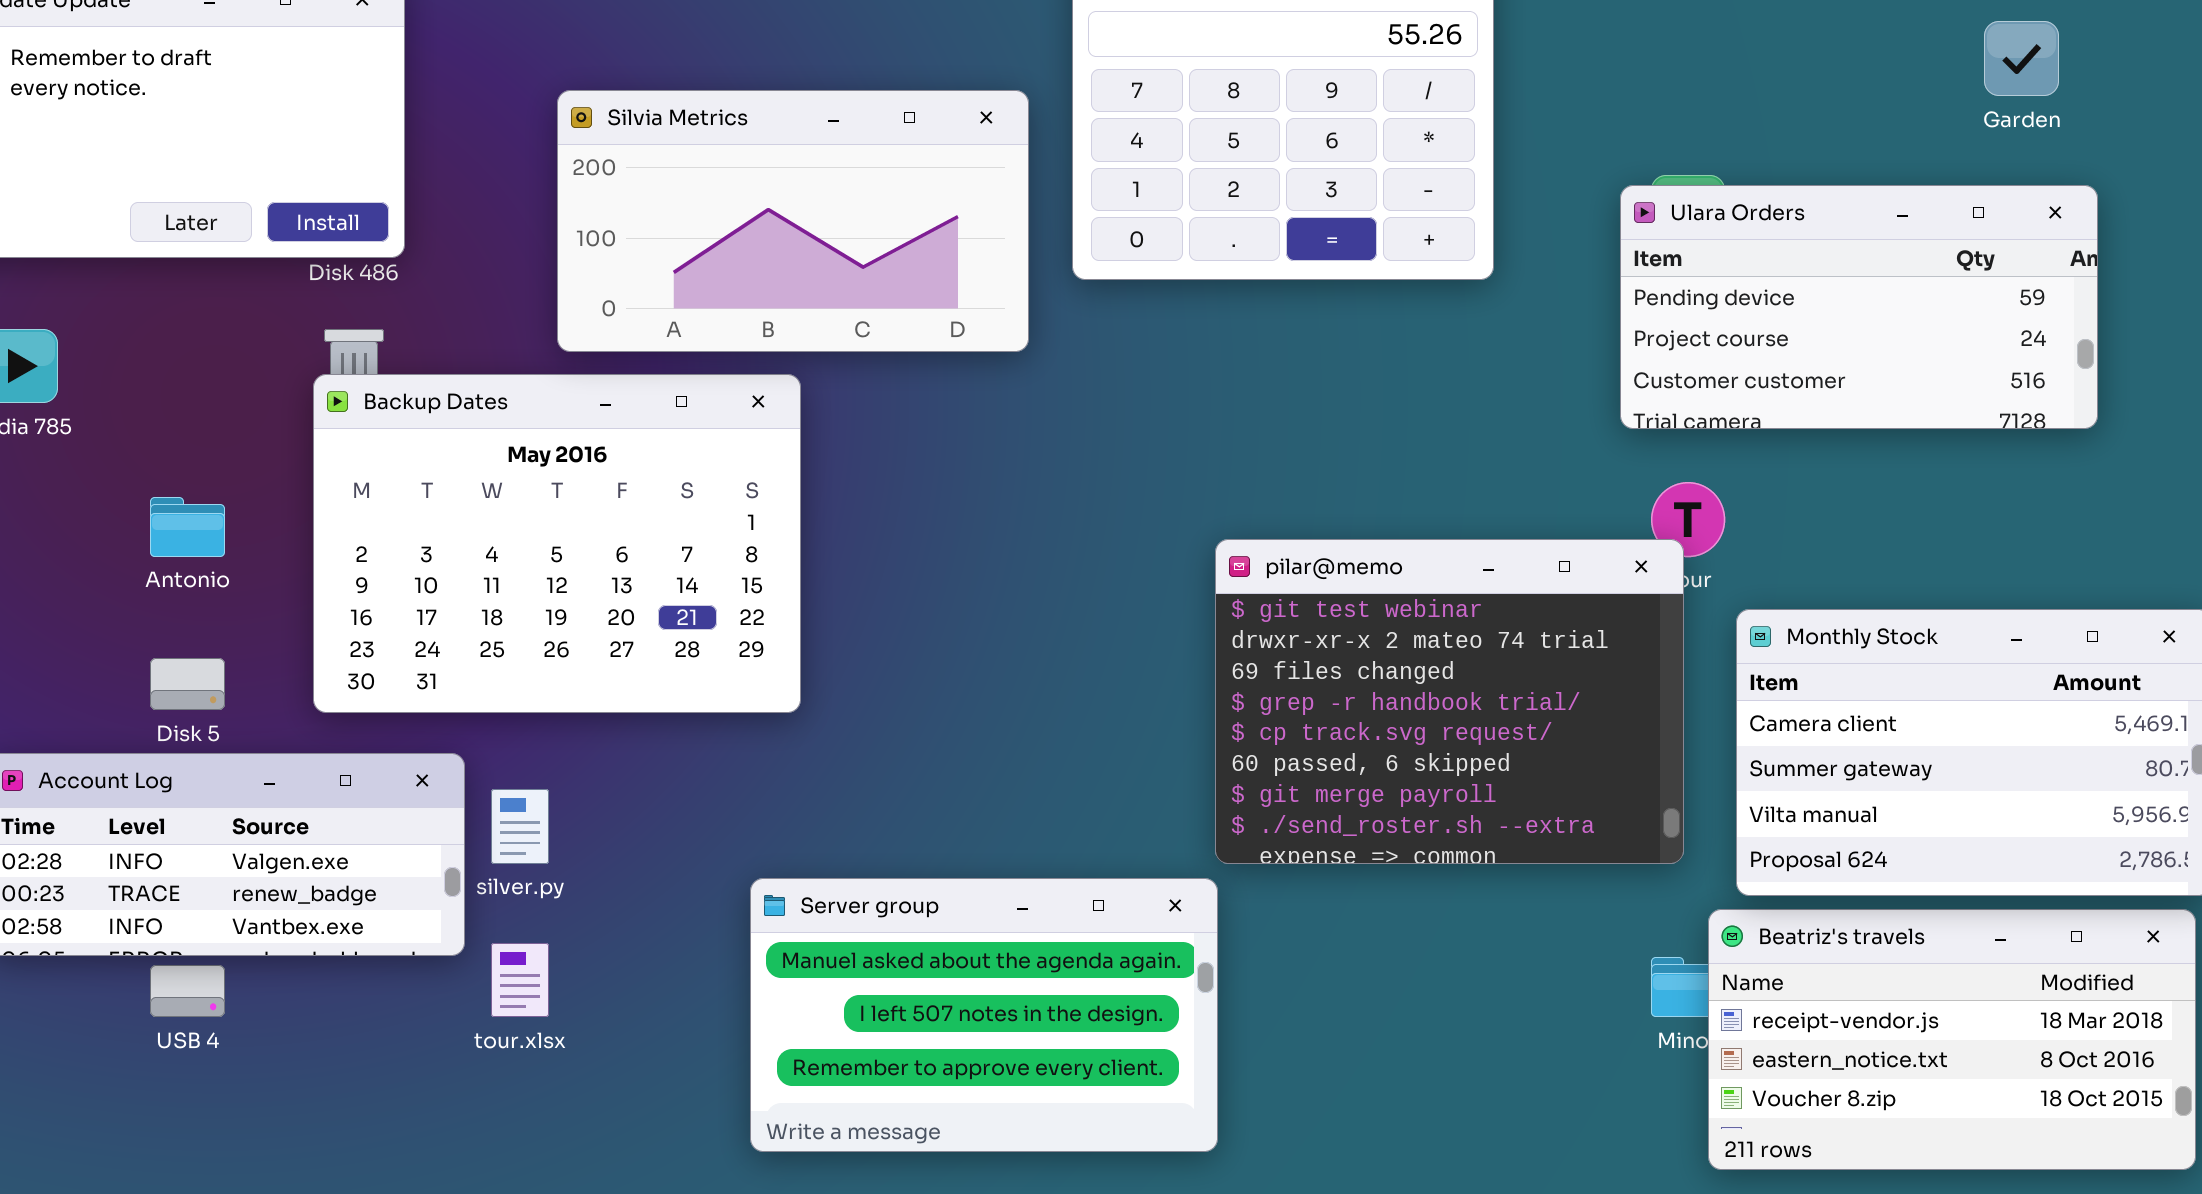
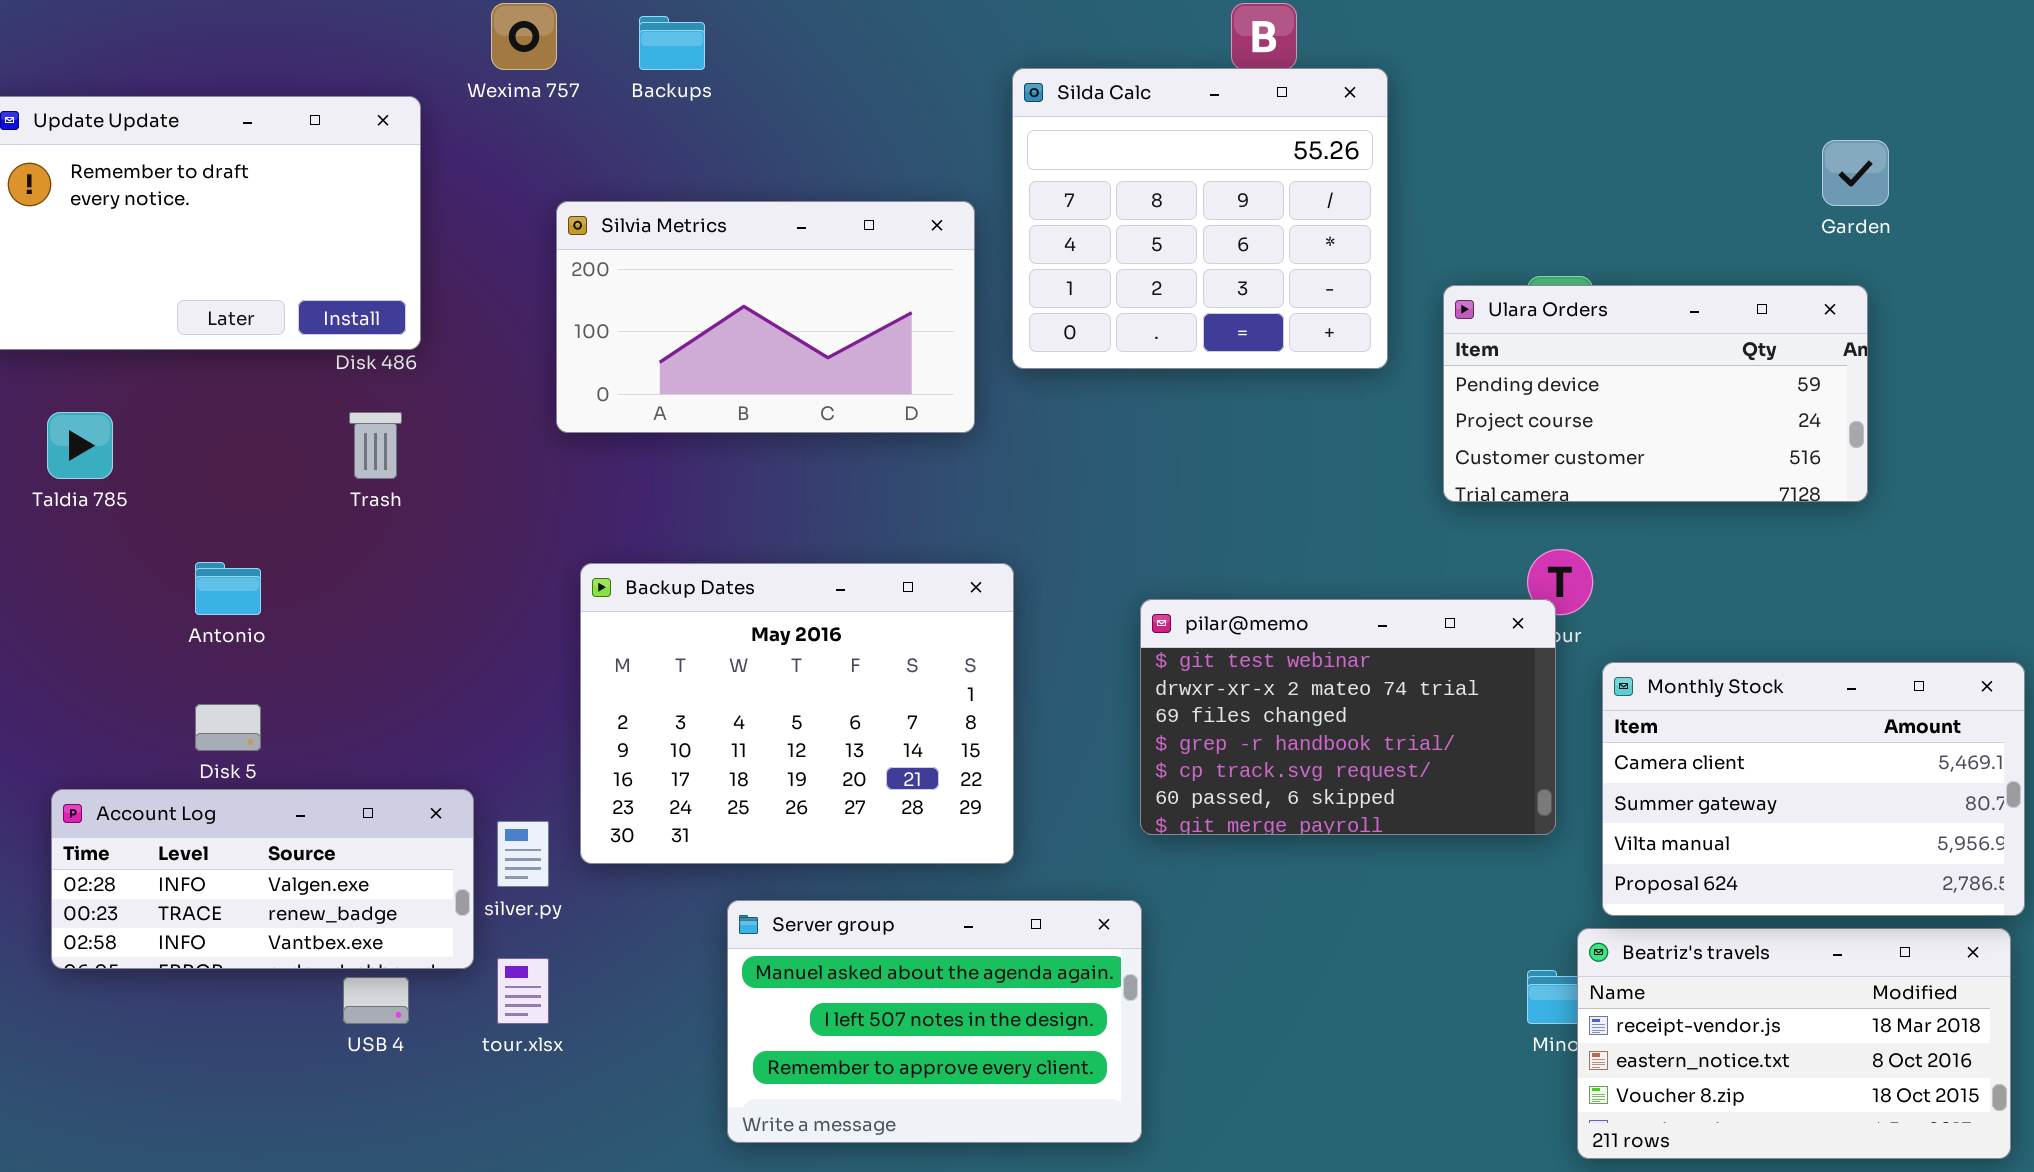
Ulara Orders: [1620,185,2098,429] -> [1443,285,1868,502], moved
Backup Dates: [313,374,801,713] -> [580,563,1014,864], moved
pilar@memo: [1215,539,1684,864] -> [1140,599,1556,835], resized
USB 4: [150,965,225,1017] -> [343,977,409,1024], moved

